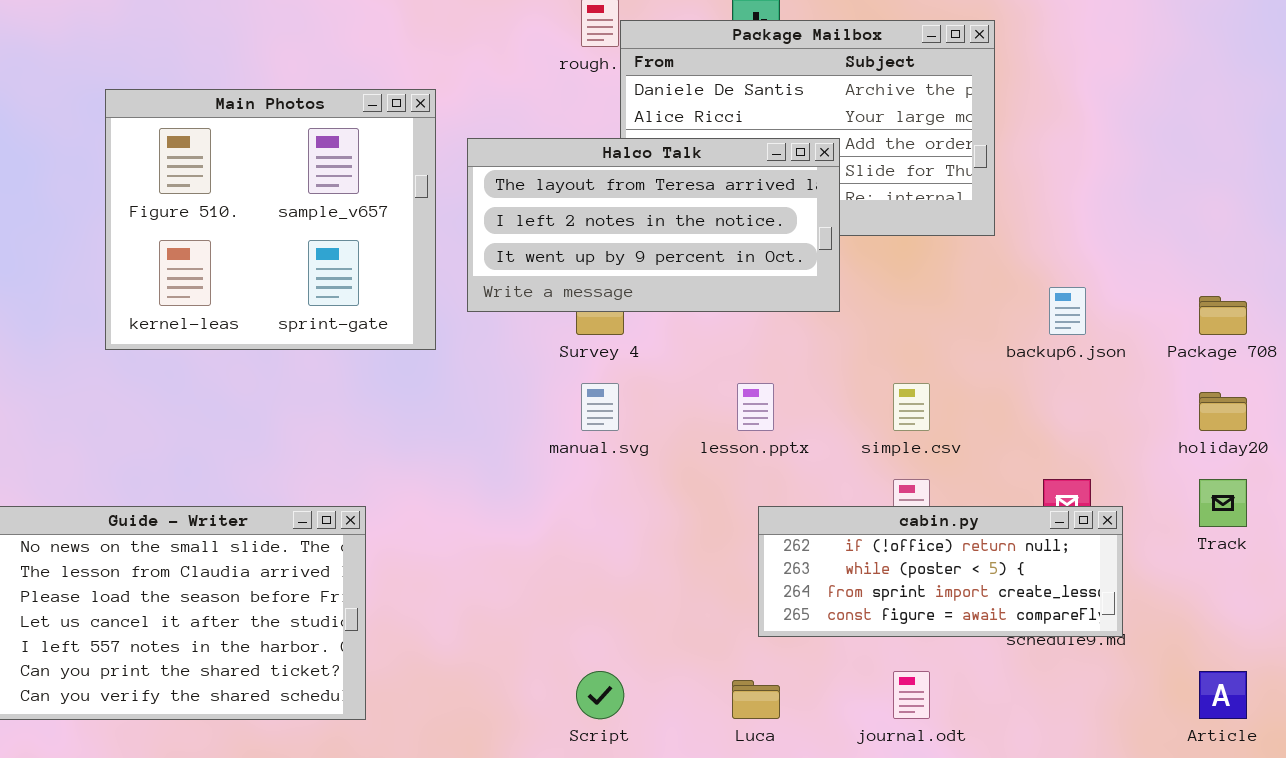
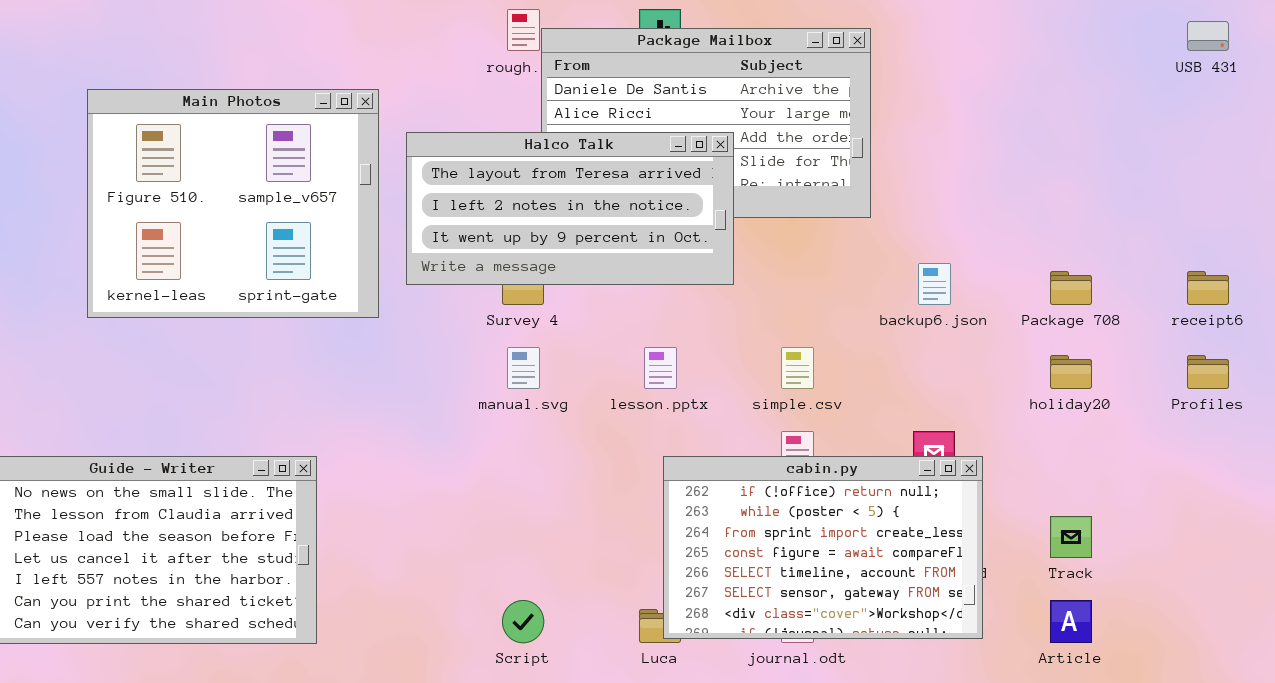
Track: [1199,479,1247,527] -> [1050,516,1092,558], moved
cabin.py: [758,506,1123,637] -> [663,456,983,639], resized

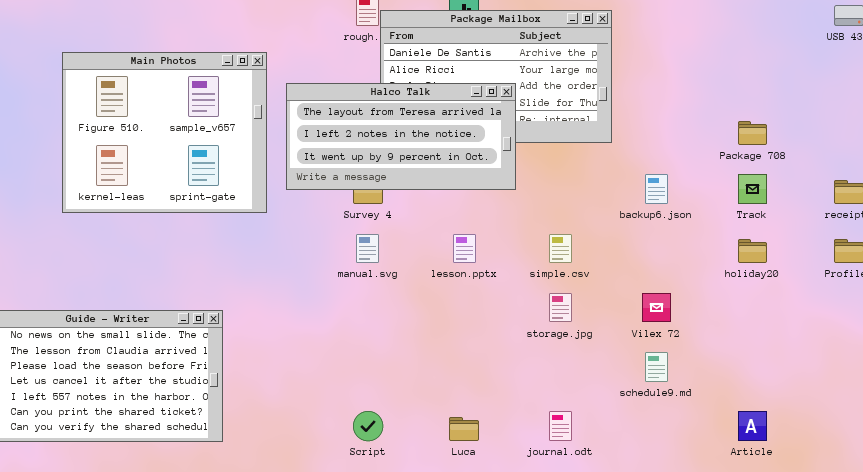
Package 708: [1050,271,1092,305] -> [738,121,767,145], moved
cabin.py: [663,456,983,639] -> none, closed
Track: [1050,516,1092,558] -> [738,174,767,204], moved

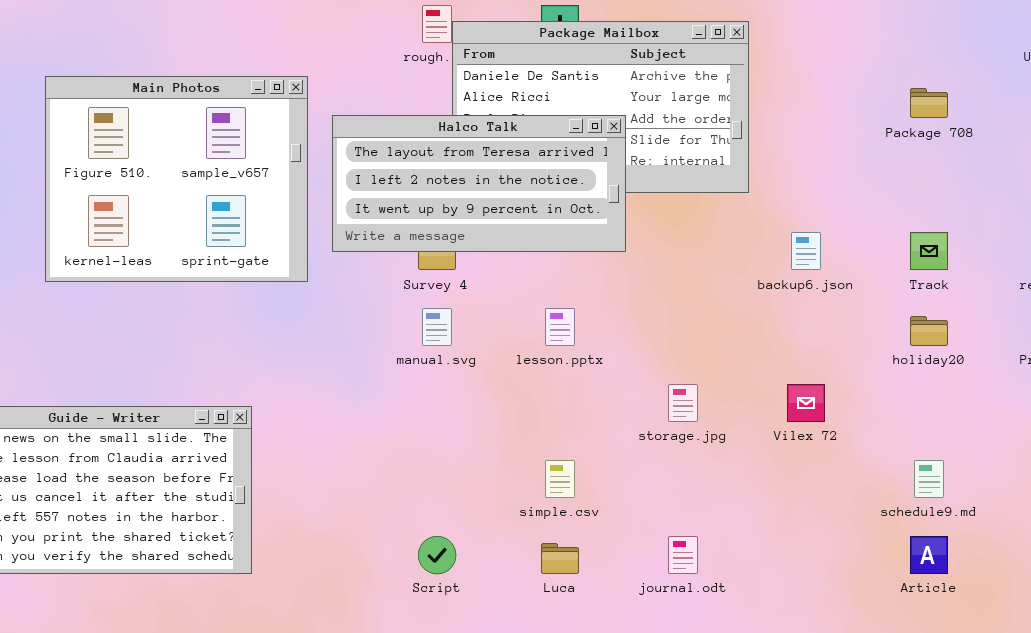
Package 708: [738,121,767,145] -> [910,88,948,118], moved
simple.csv: [549,234,572,263] -> [545,460,575,498], moved
schedule9.md: [645,352,668,382] -> [914,460,944,498], moved

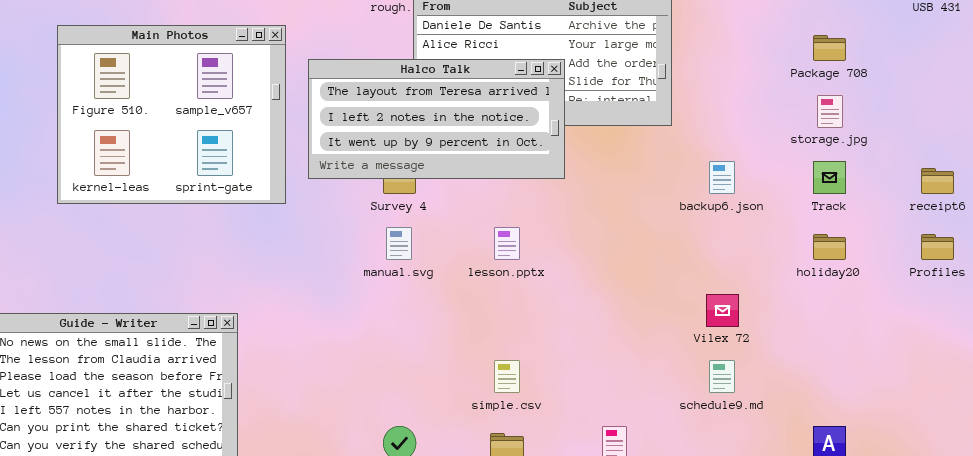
storage.jpg: [668,384,698,422] -> [817,95,843,128], moved
schedule9.md: [914,460,944,498] -> [709,360,735,393], moved

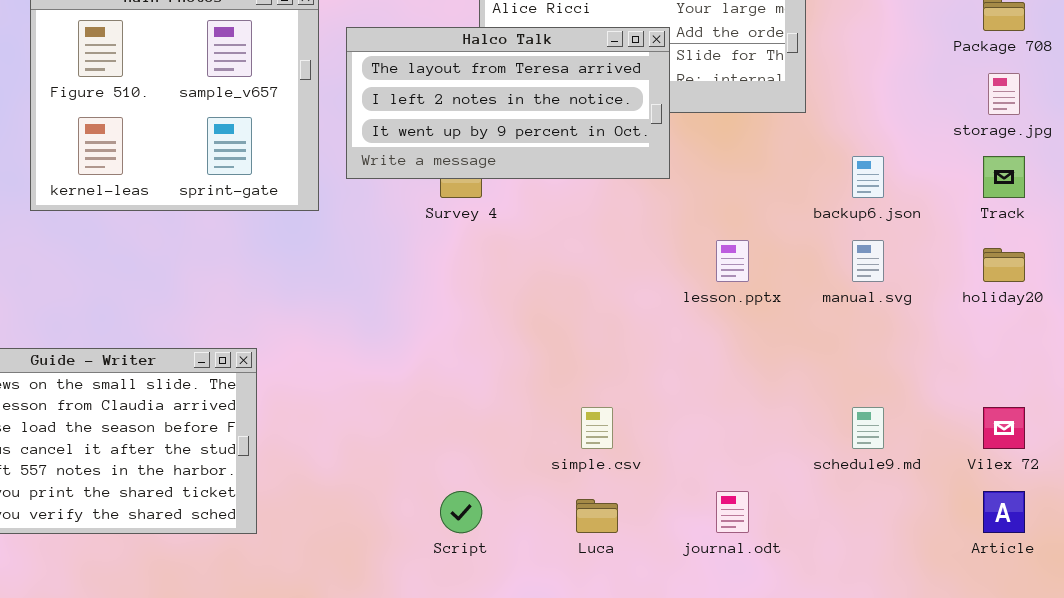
manual.svg: [386,227,412,260] -> [852,240,884,282], moved
lesson.pptx: [494,227,520,260] -> [716,240,749,282], moved
Vilex 72: [706,294,739,327] -> [983,407,1025,449], moved

